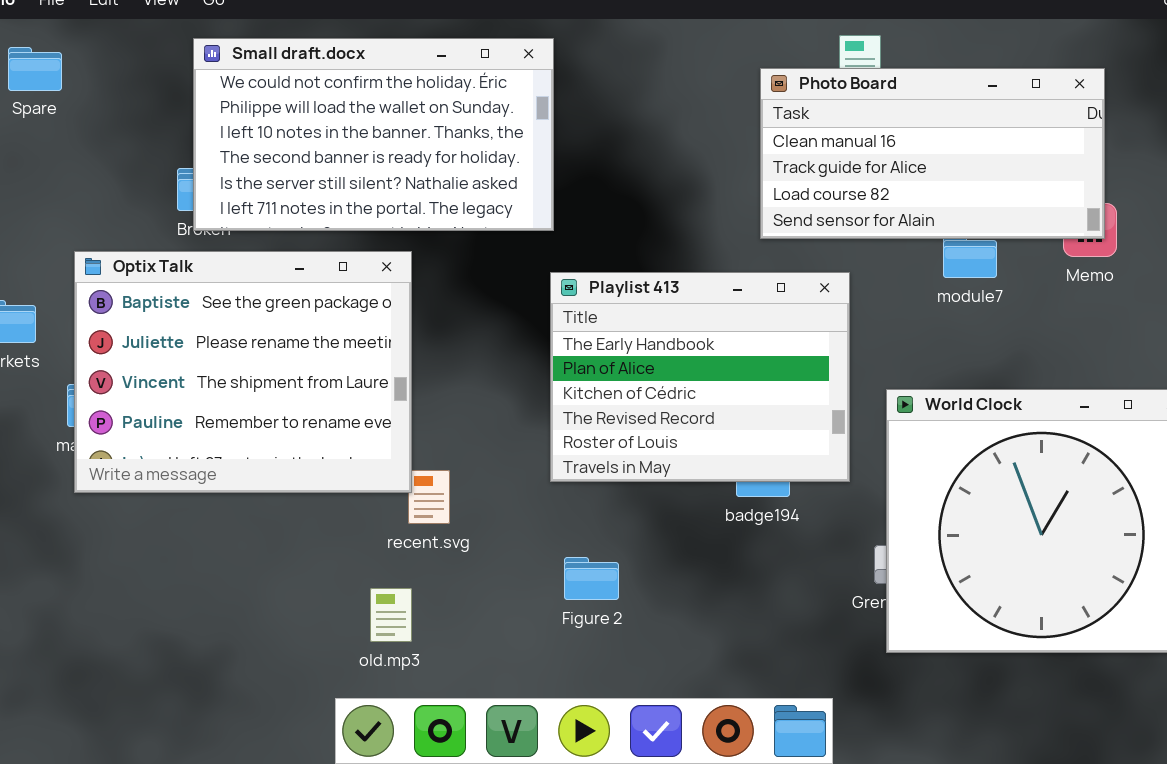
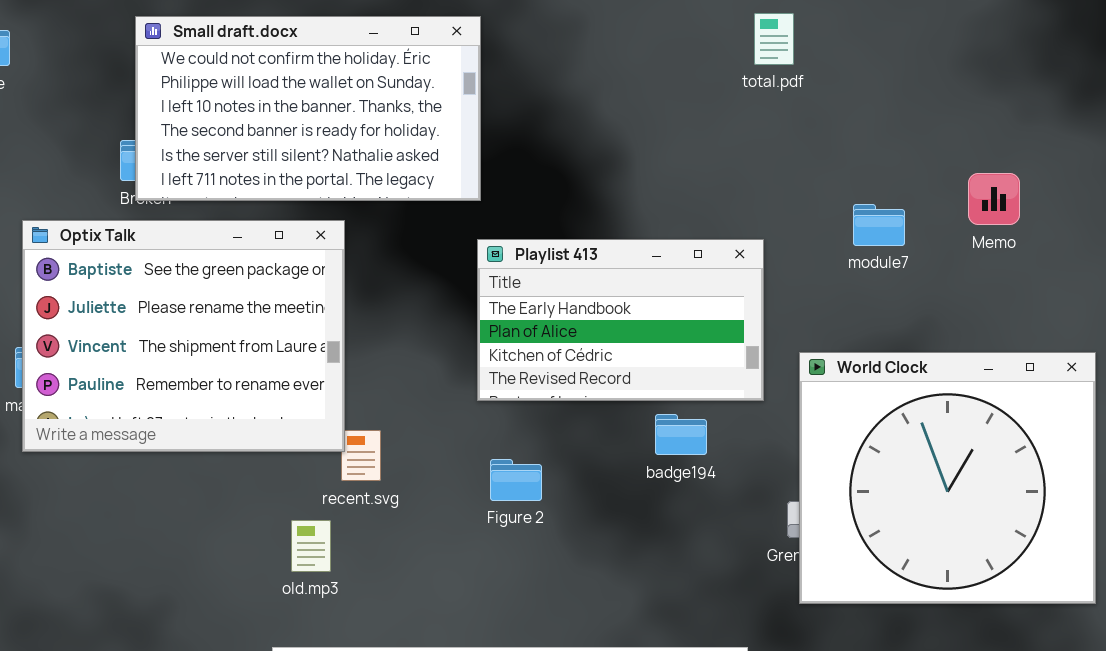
Photo Board: [760,68,1105,239] -> none, closed
Playlist 413: [550,272,850,482] -> [477,239,764,401], resized
Figure 2: [564,557,619,600] -> [490,459,542,501], moved
old.mp3: [370,588,412,642] -> [291,520,331,572], moved

